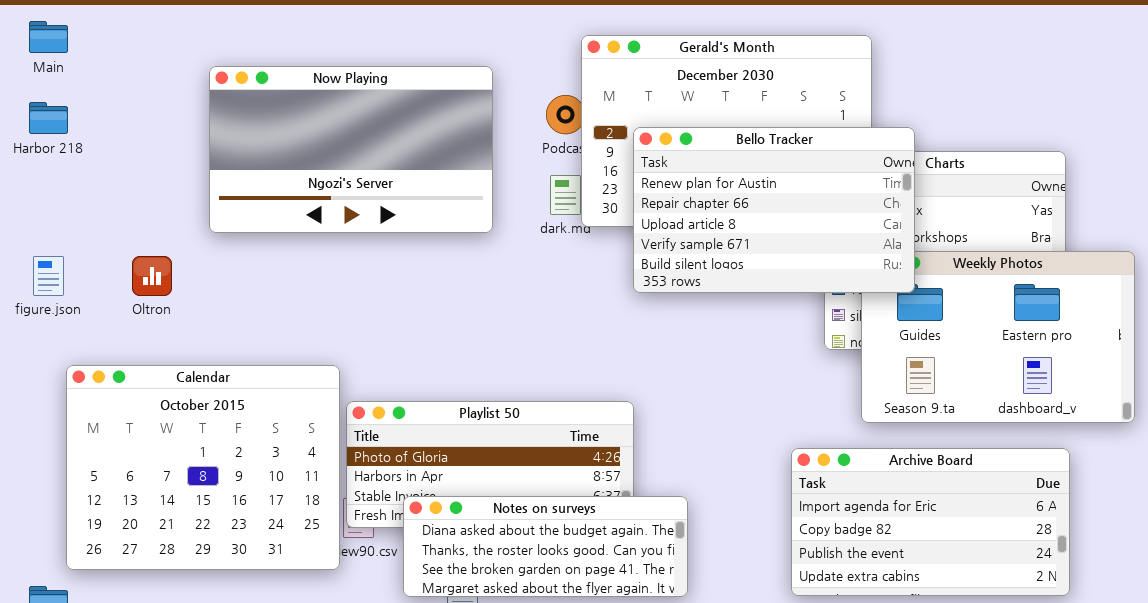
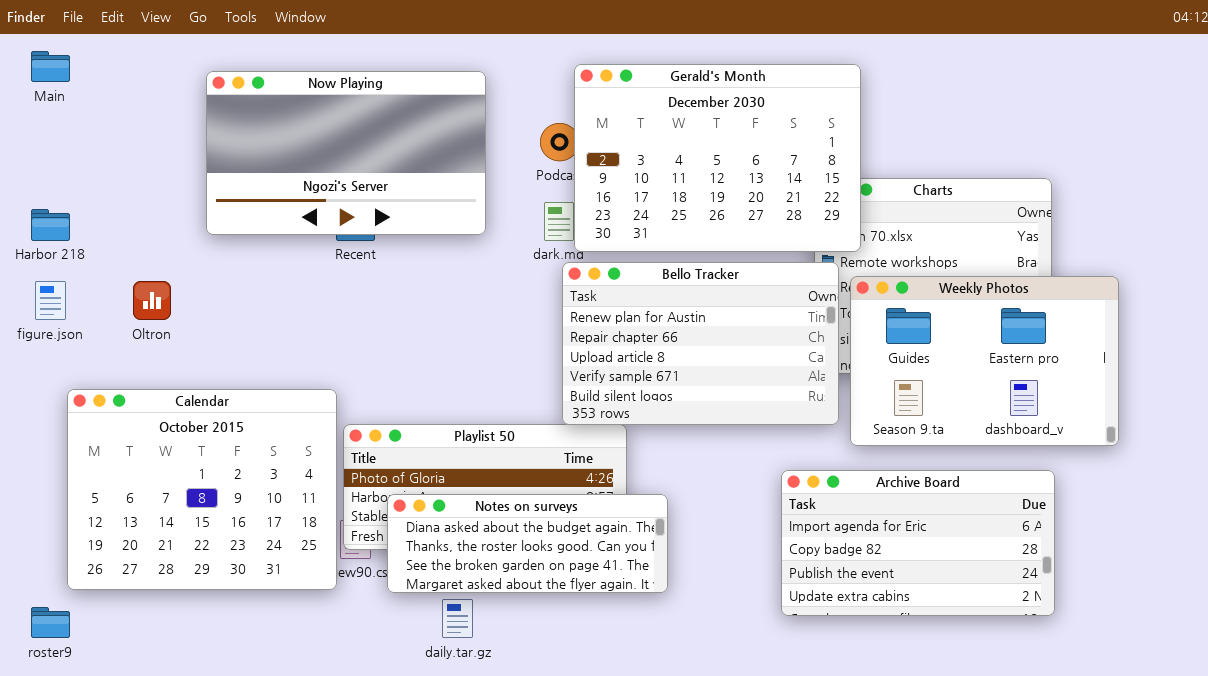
Now Playing: [209,66,493,233] -> [206,71,486,235], moved
Harbor 218: [29,102,68,134] -> [31,209,70,241], moved
Bello Tracker: [633,127,915,293] -> [562,262,839,425], moved
Notes on surveys: [403,496,688,597] -> [387,494,668,593], moved

